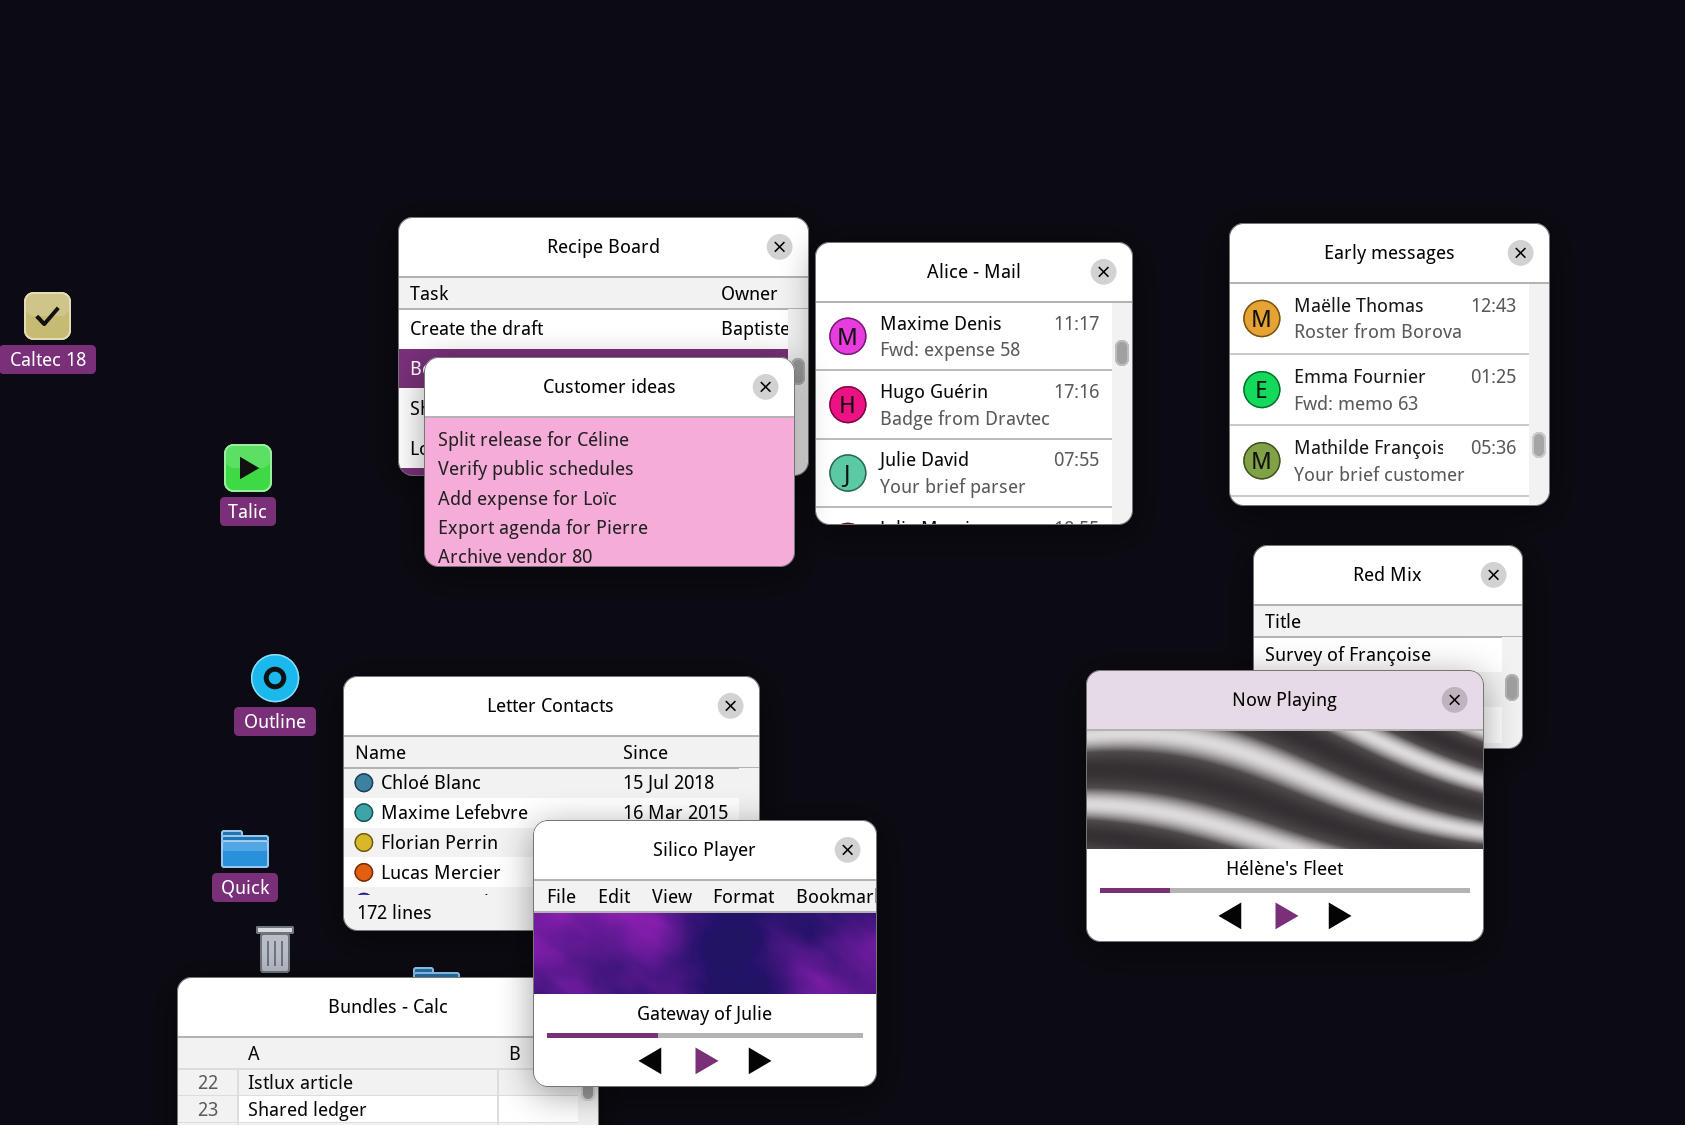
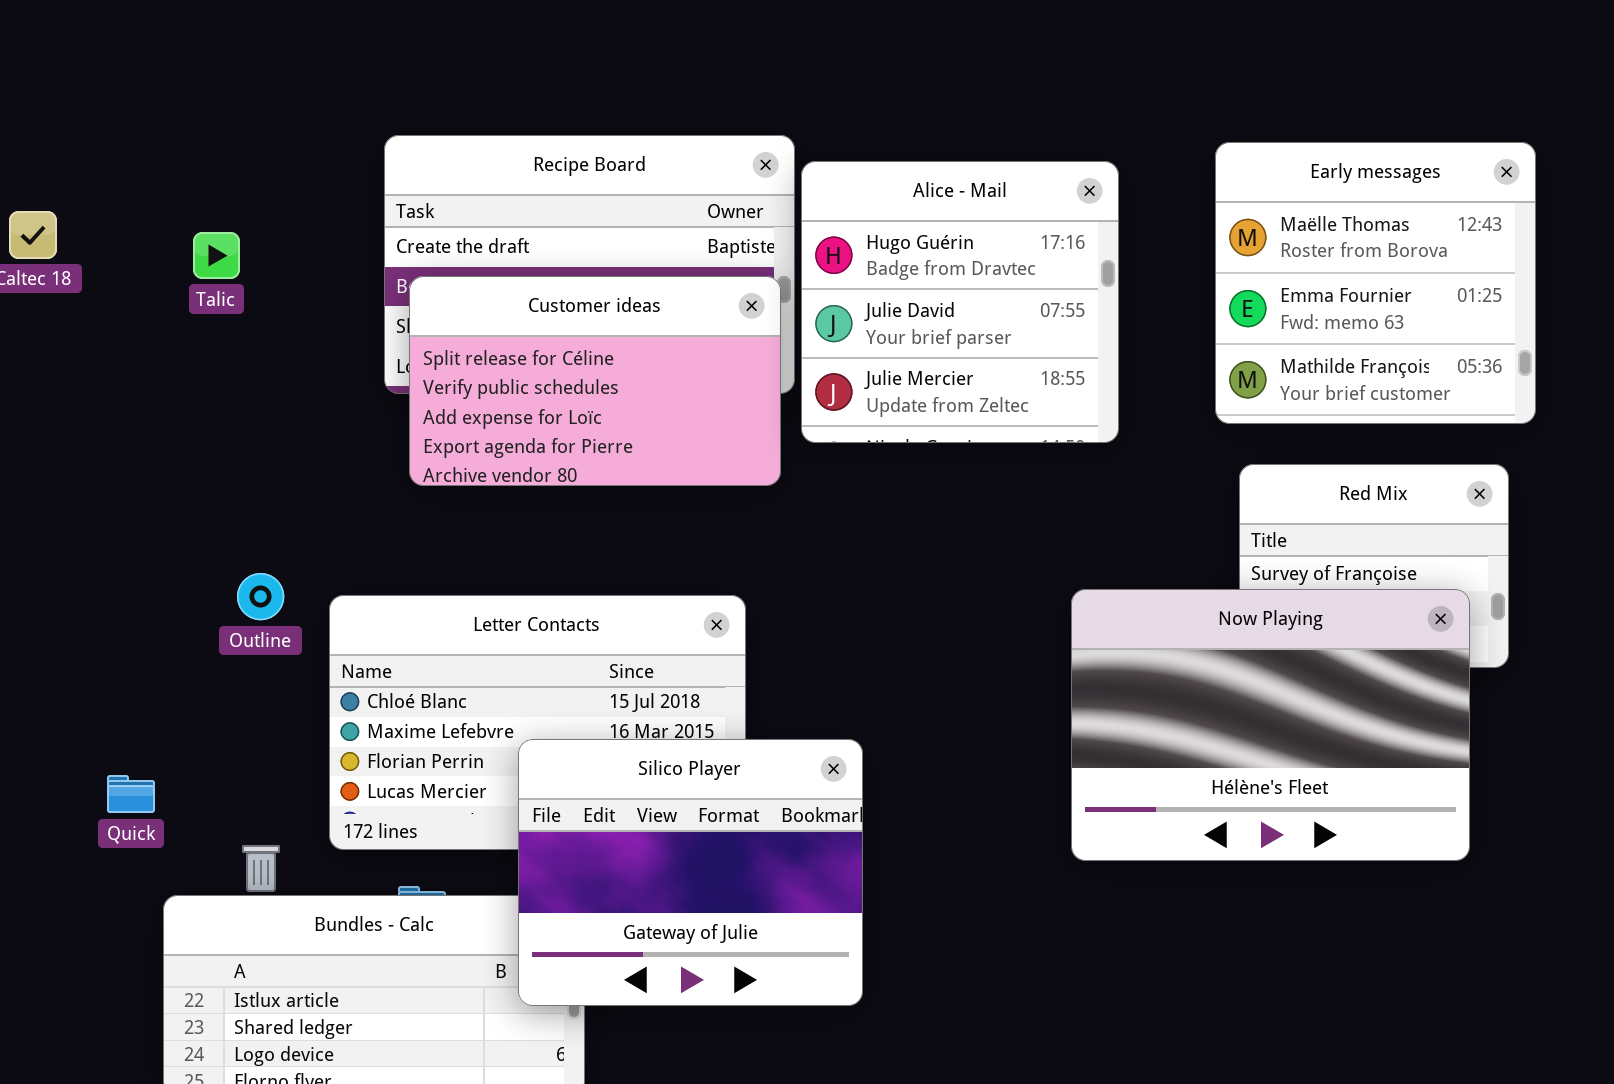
Alice - Mail: [815,242,1133,525] -> [801,161,1119,443], scrolled down 1 row
Talic: [224,444,272,492] -> [193,232,240,279], moved
Quick: [221,830,269,868] -> [107,775,155,813], moved

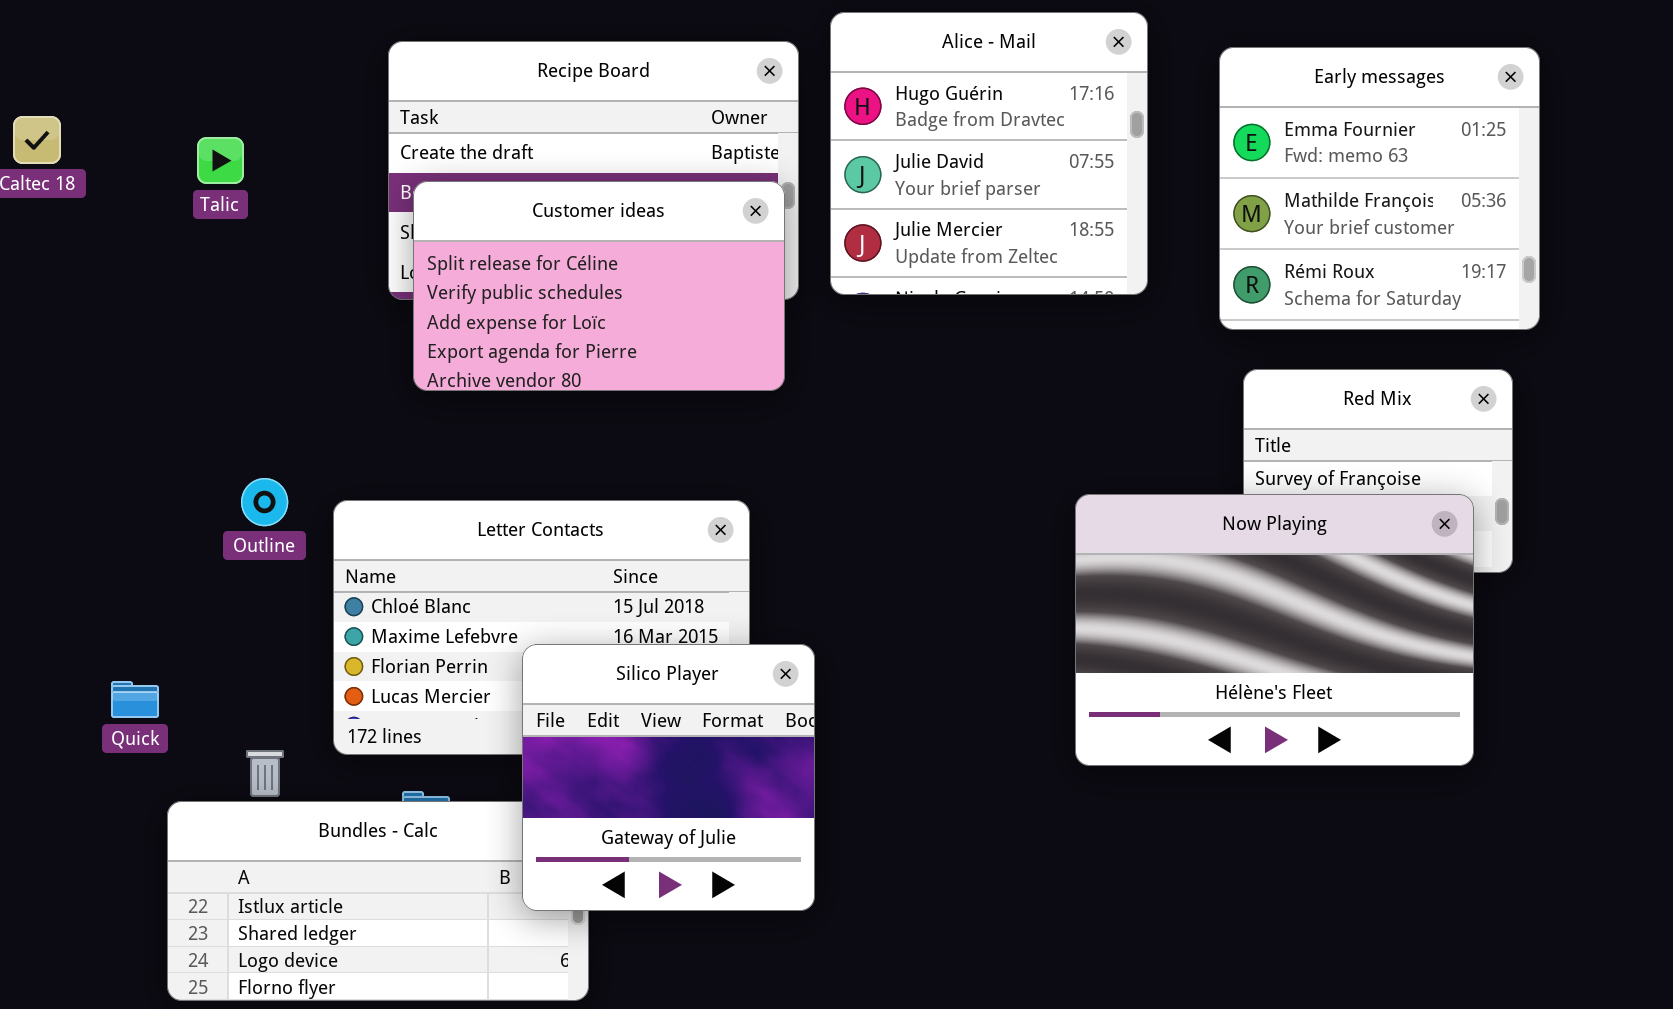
Early messages: [1215,142,1536,424] -> [1219,47,1540,330], scrolled down 1 row
Alice - Mail: [801,161,1119,443] -> [830,12,1148,295], moved
Silico Player: [518,739,863,1006] -> [522,644,815,911], resized

